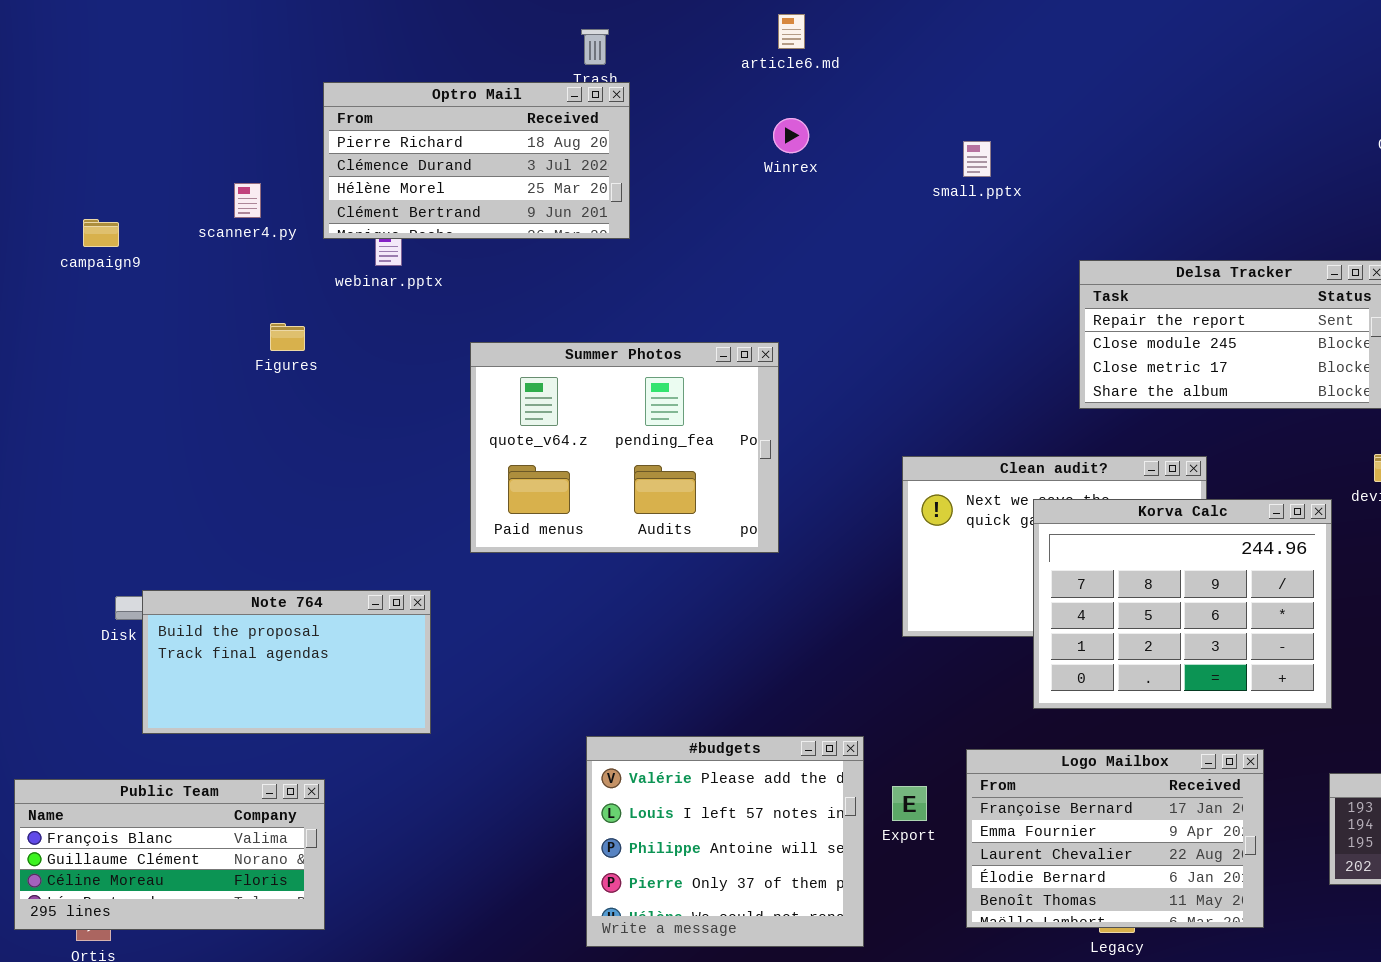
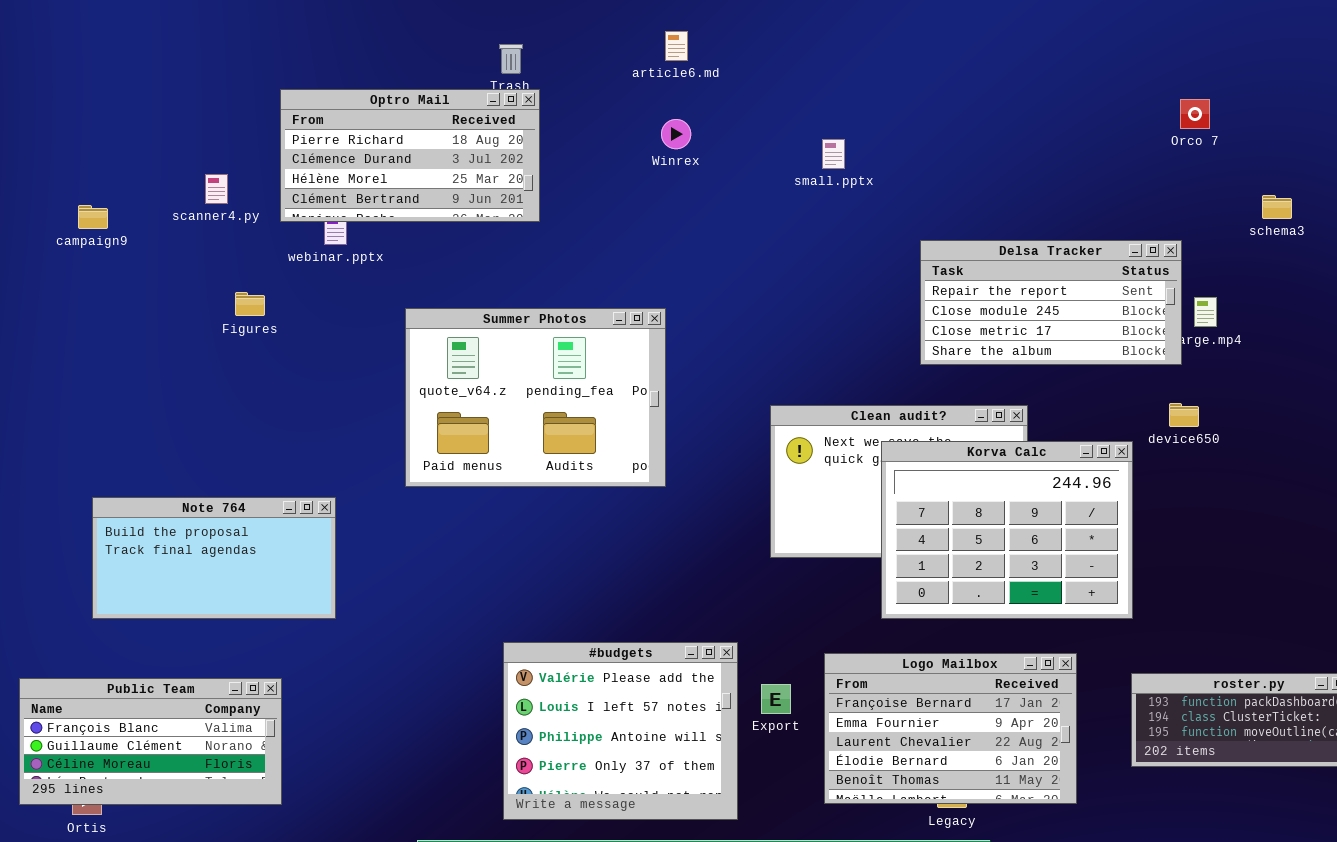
Note 764: [142,590,431,734] -> [92,497,336,619], moved

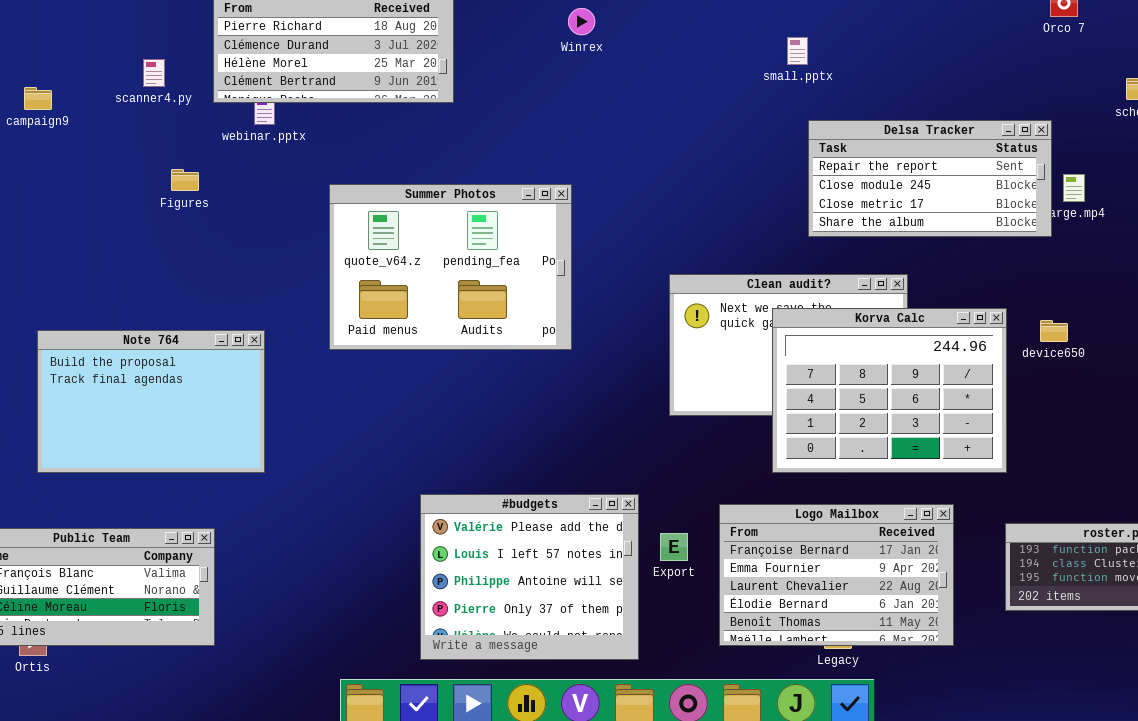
small.pptx: [822,139,845,169] -> [787,37,808,65], moved
device650: [1169,403,1199,427] -> [1040,320,1068,342], moved
Note 764: [92,497,336,619] -> [37,330,265,473], resized

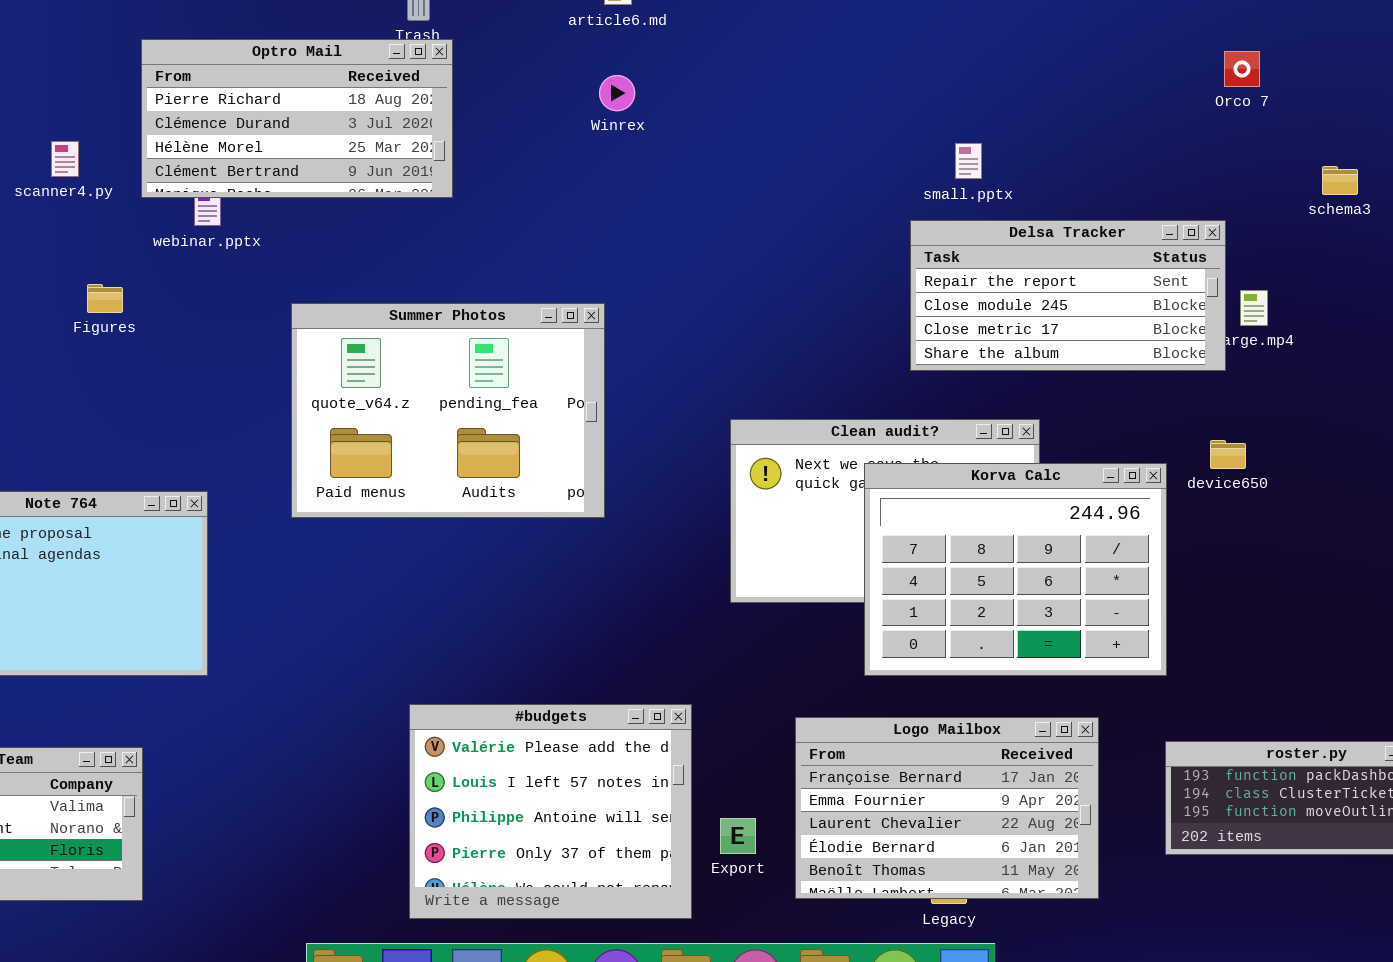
small.pptx: [787,37,808,65] -> [955,143,982,179], moved
device650: [1040,320,1068,342] -> [1210,440,1246,469], moved
Export: [660,533,688,561] -> [720,818,756,854], moved

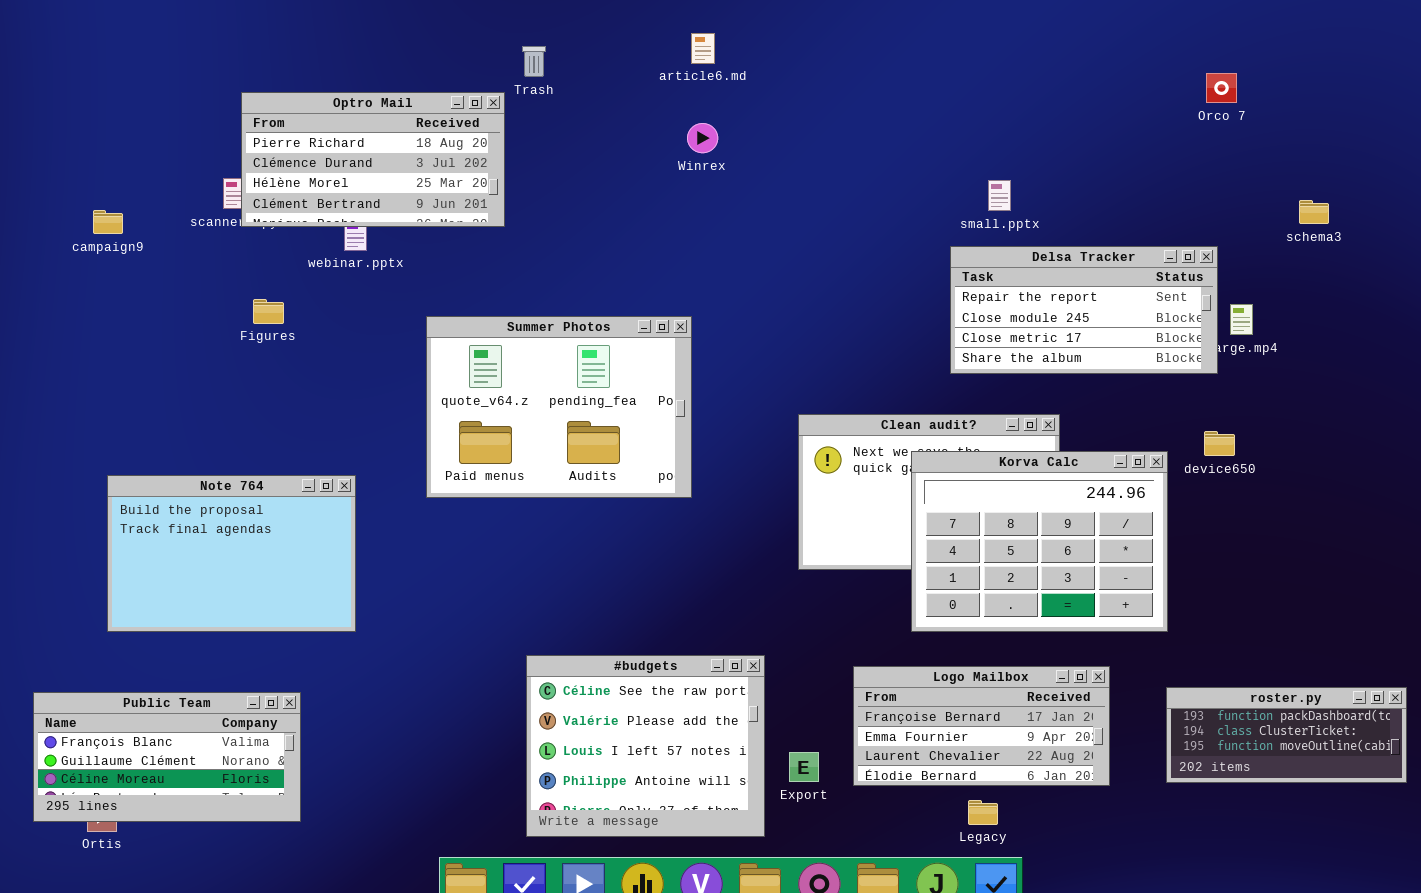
Optro Mail: [141,39,453,198] -> [241,92,505,227], moved
Orco 7: [1224,51,1260,87] -> [1206,73,1237,103], moved
#budgets: [409,704,692,919] -> [526,655,765,837], scrolled up 1 row
Logo Mailbox: [795,717,1099,899] -> [853,666,1110,786], resized

